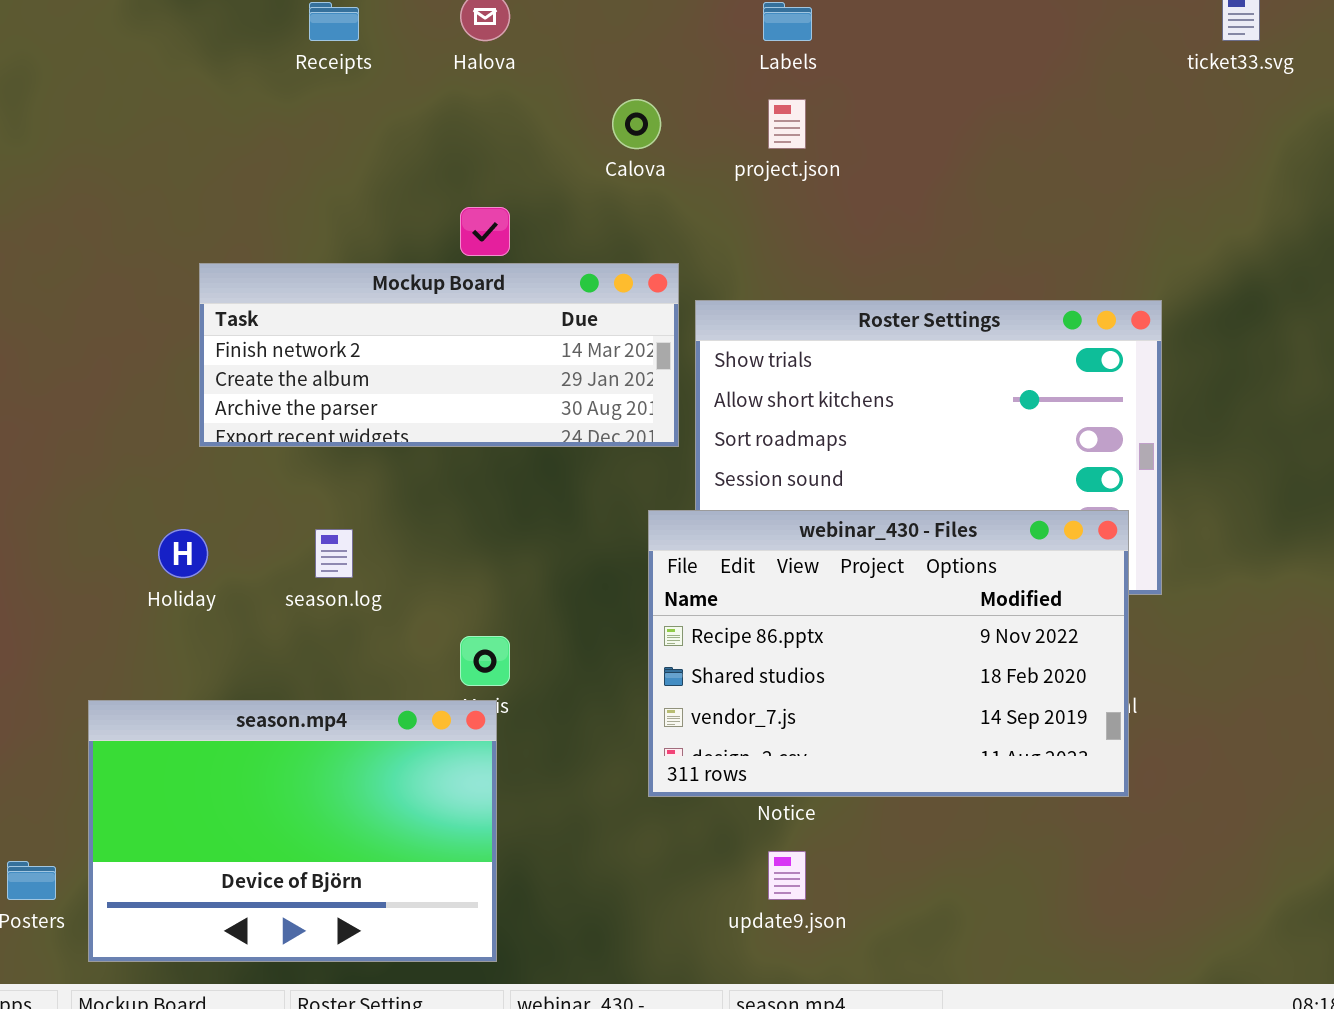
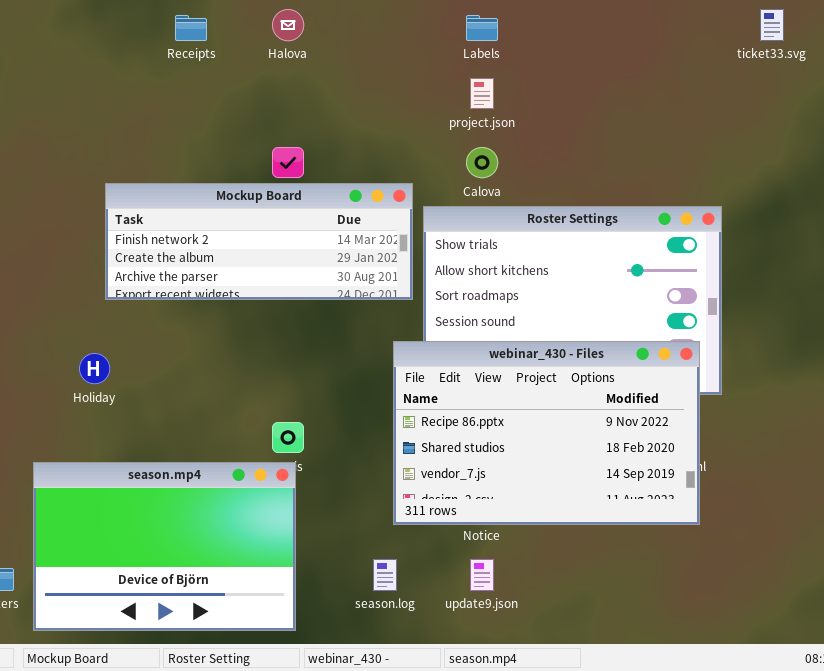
Calova: [612,99,661,149] -> [466,147,498,178], moved
season.log: [315,529,353,578] -> [373,559,397,591], moved

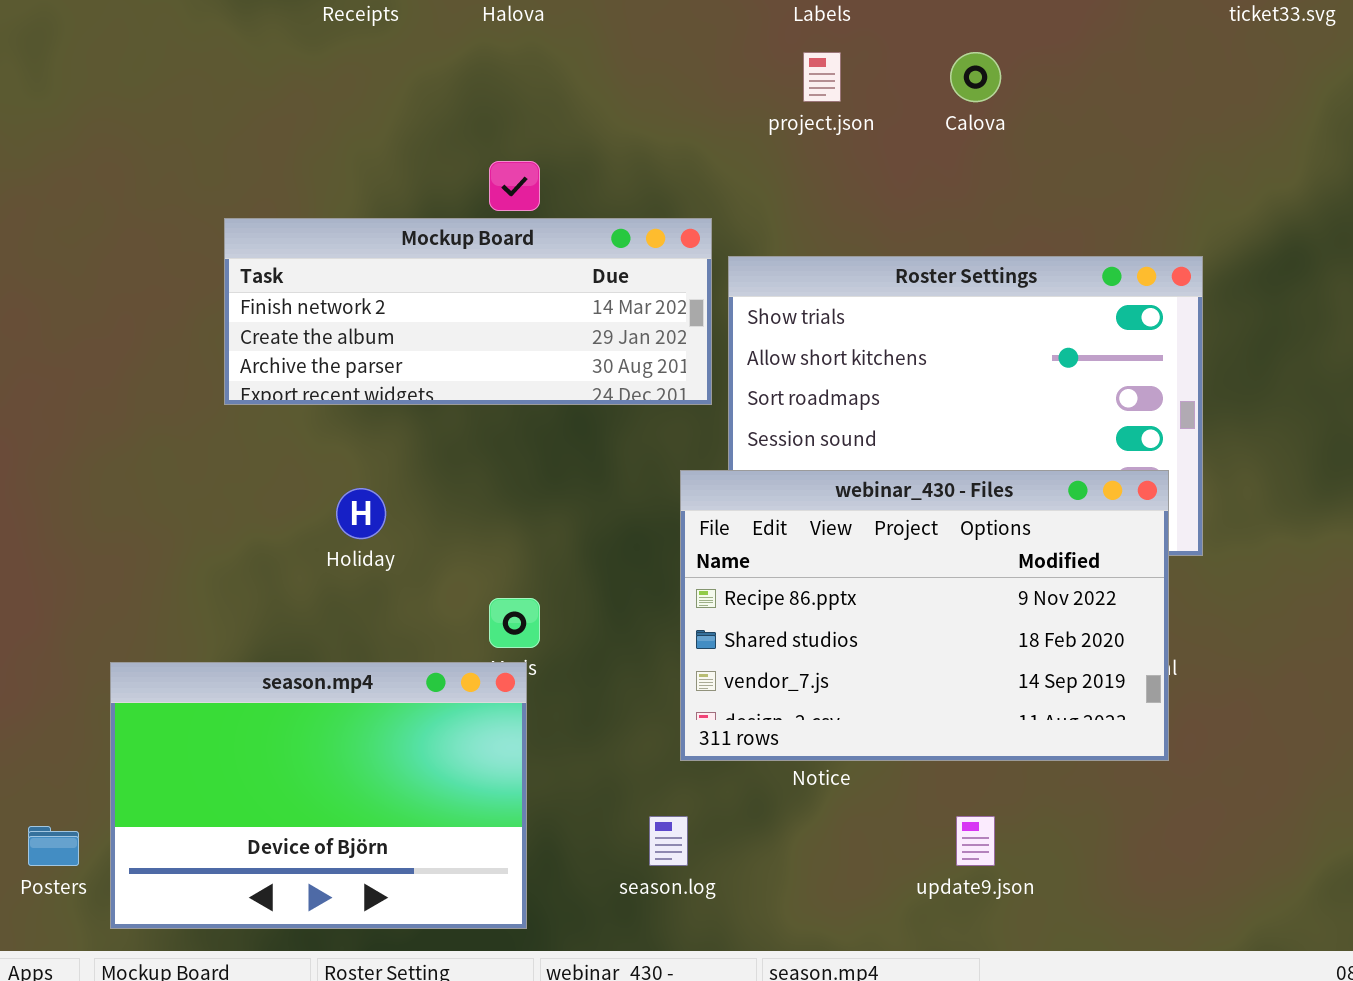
Calova: [466,147,498,178] -> [950,52,1001,102], moved
Holiday: [79,353,110,384] -> [336,488,386,539], moved
update9.json: [470,559,494,591] -> [956,816,995,866], moved

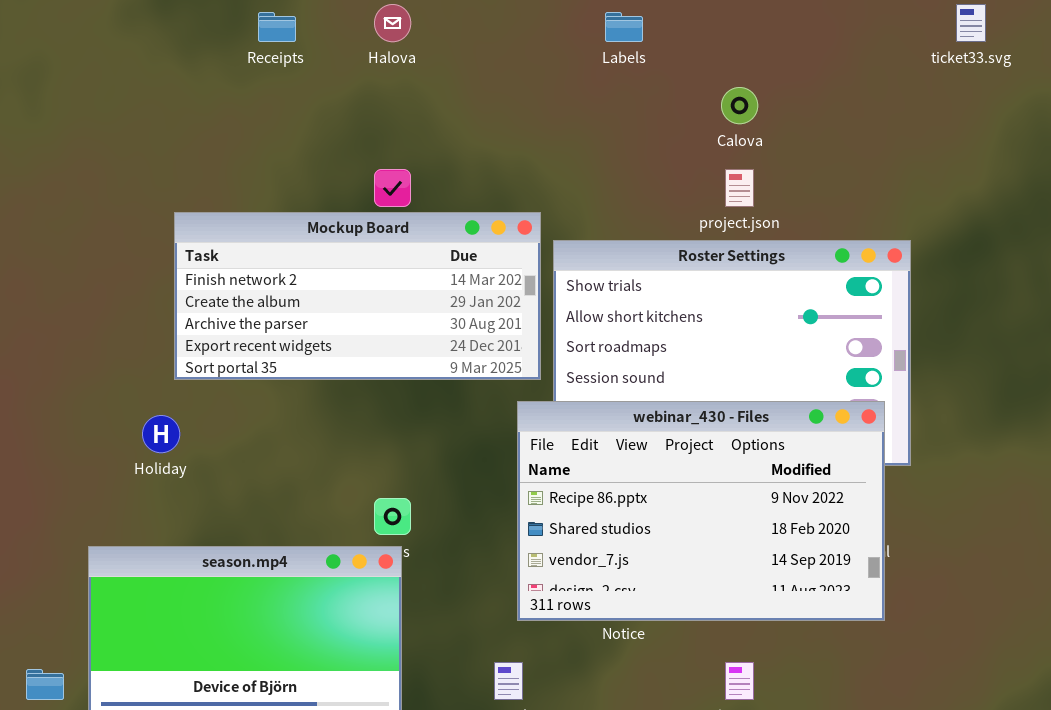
project.json: [803,52,841,102] -> [725,169,754,207], moved
Mockup Board: [224,218,712,405] -> [174,212,541,380], resized
Holiday: [336,488,386,539] -> [142,415,180,453], moved

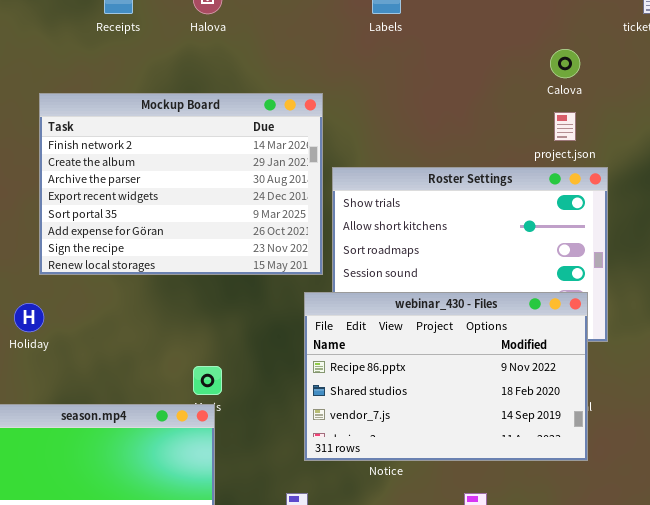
Calova: [721,87,758,124] -> [550,49,580,78], moved
project.json: [725,169,754,207] -> [554,112,576,141], moved
Mockup Board: [174,212,541,380] -> [39,93,323,275], resized

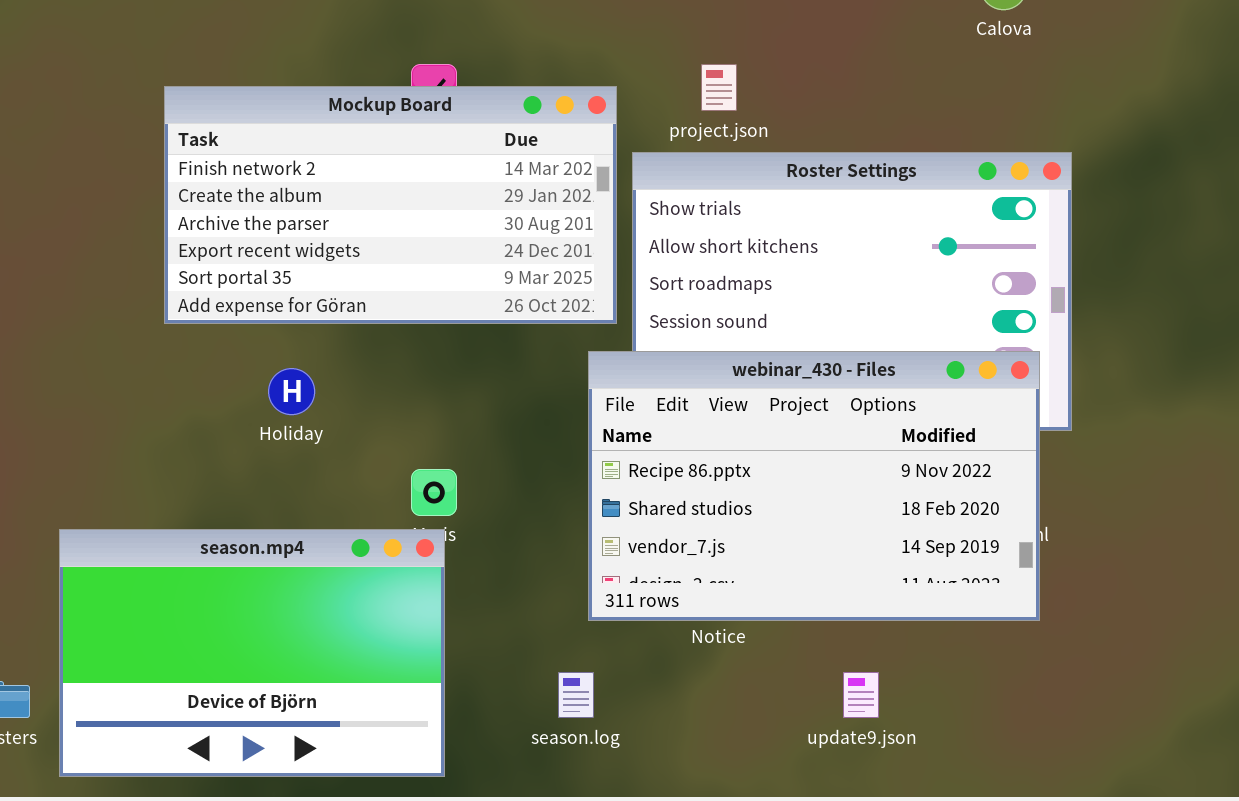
Mockup Board: [39,93,323,275] -> [164,86,617,324], resized
project.json: [554,112,576,141] -> [701,64,737,111], moved
Holiday: [14,303,44,332] -> [268,368,315,415], moved

